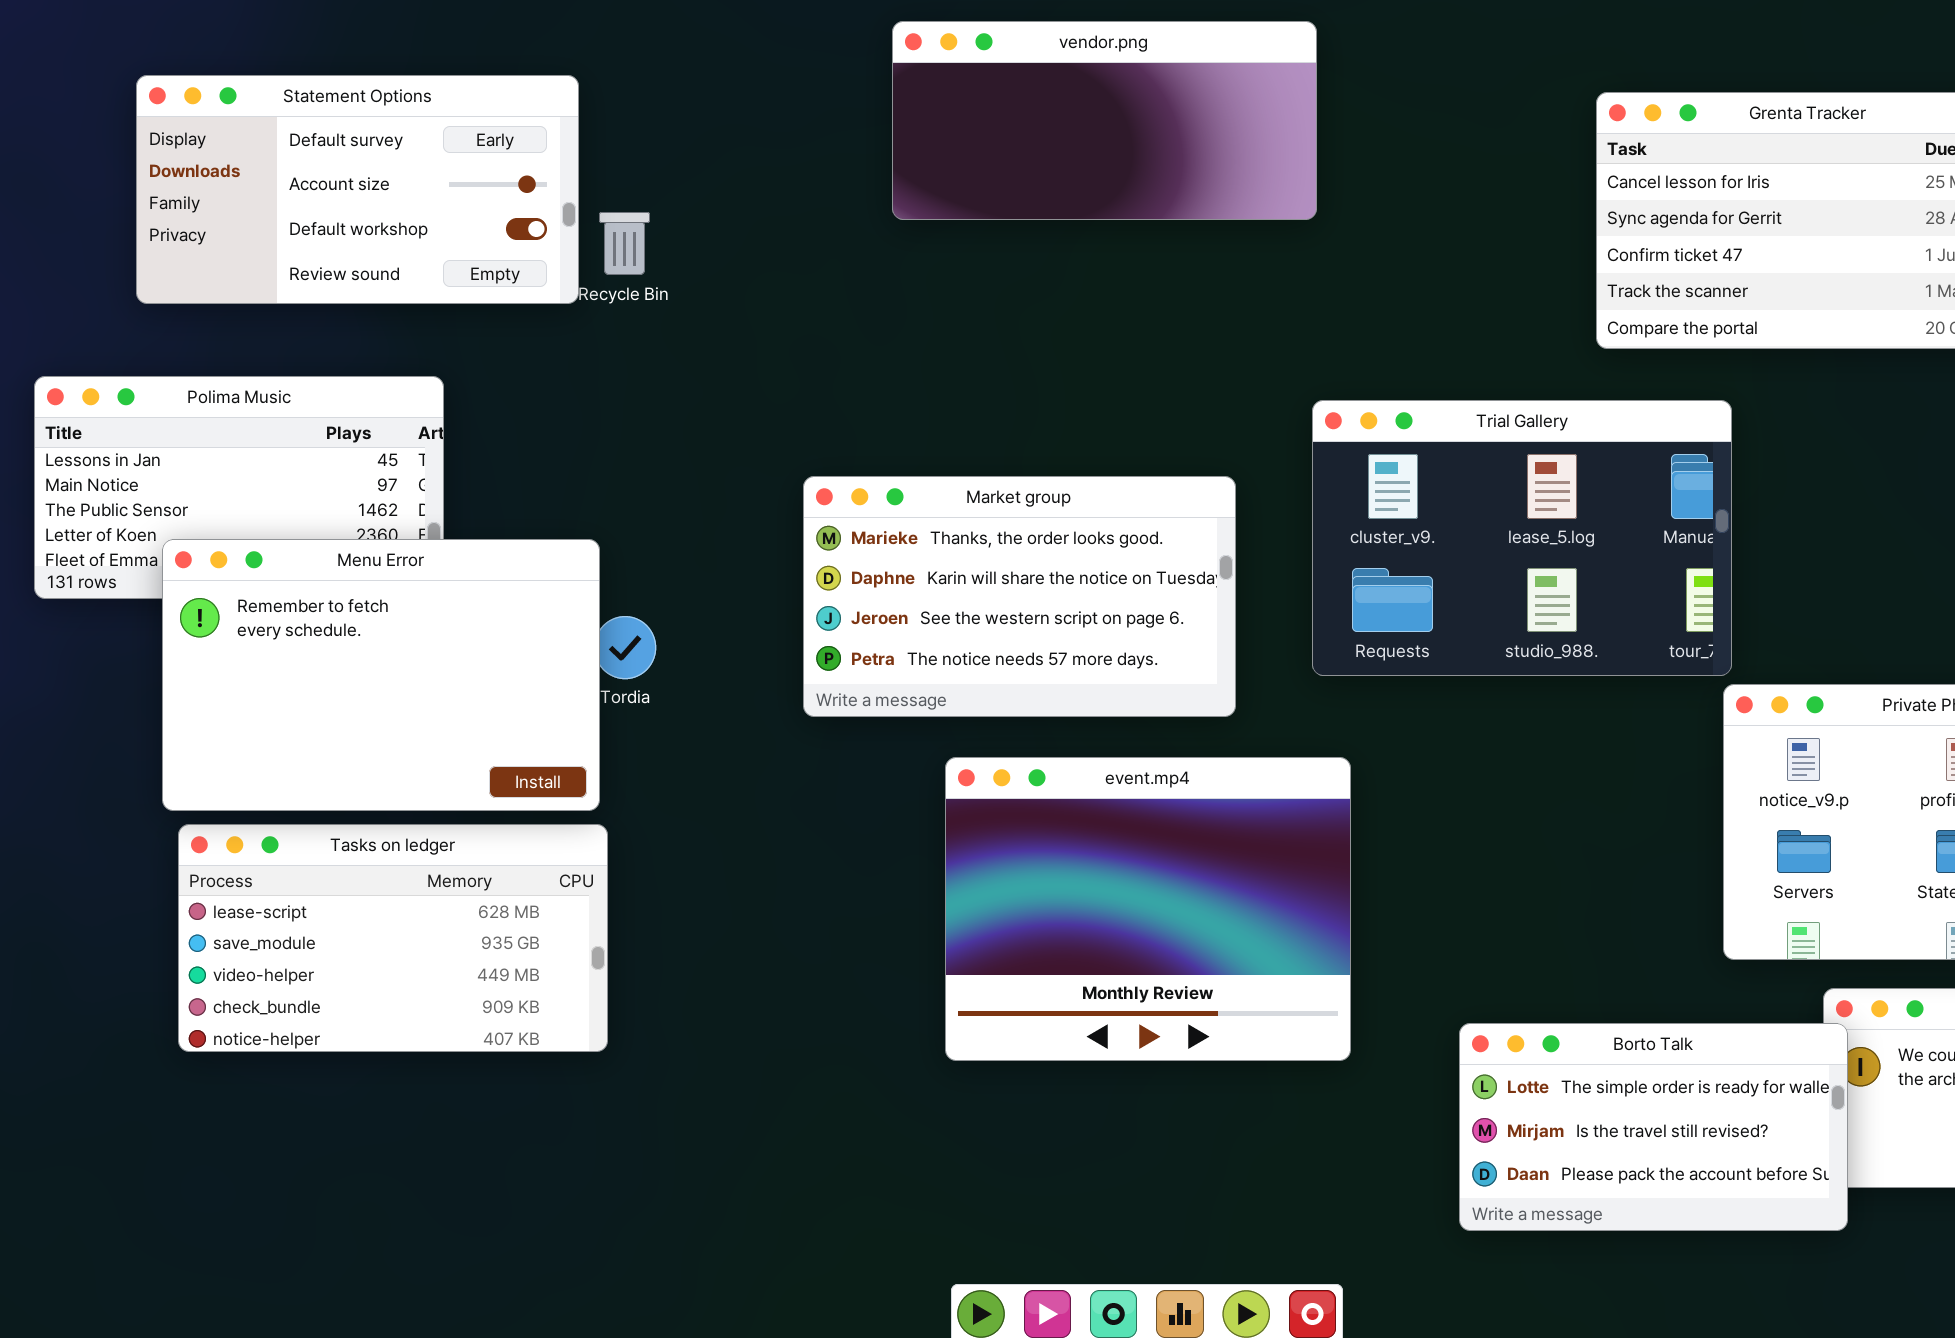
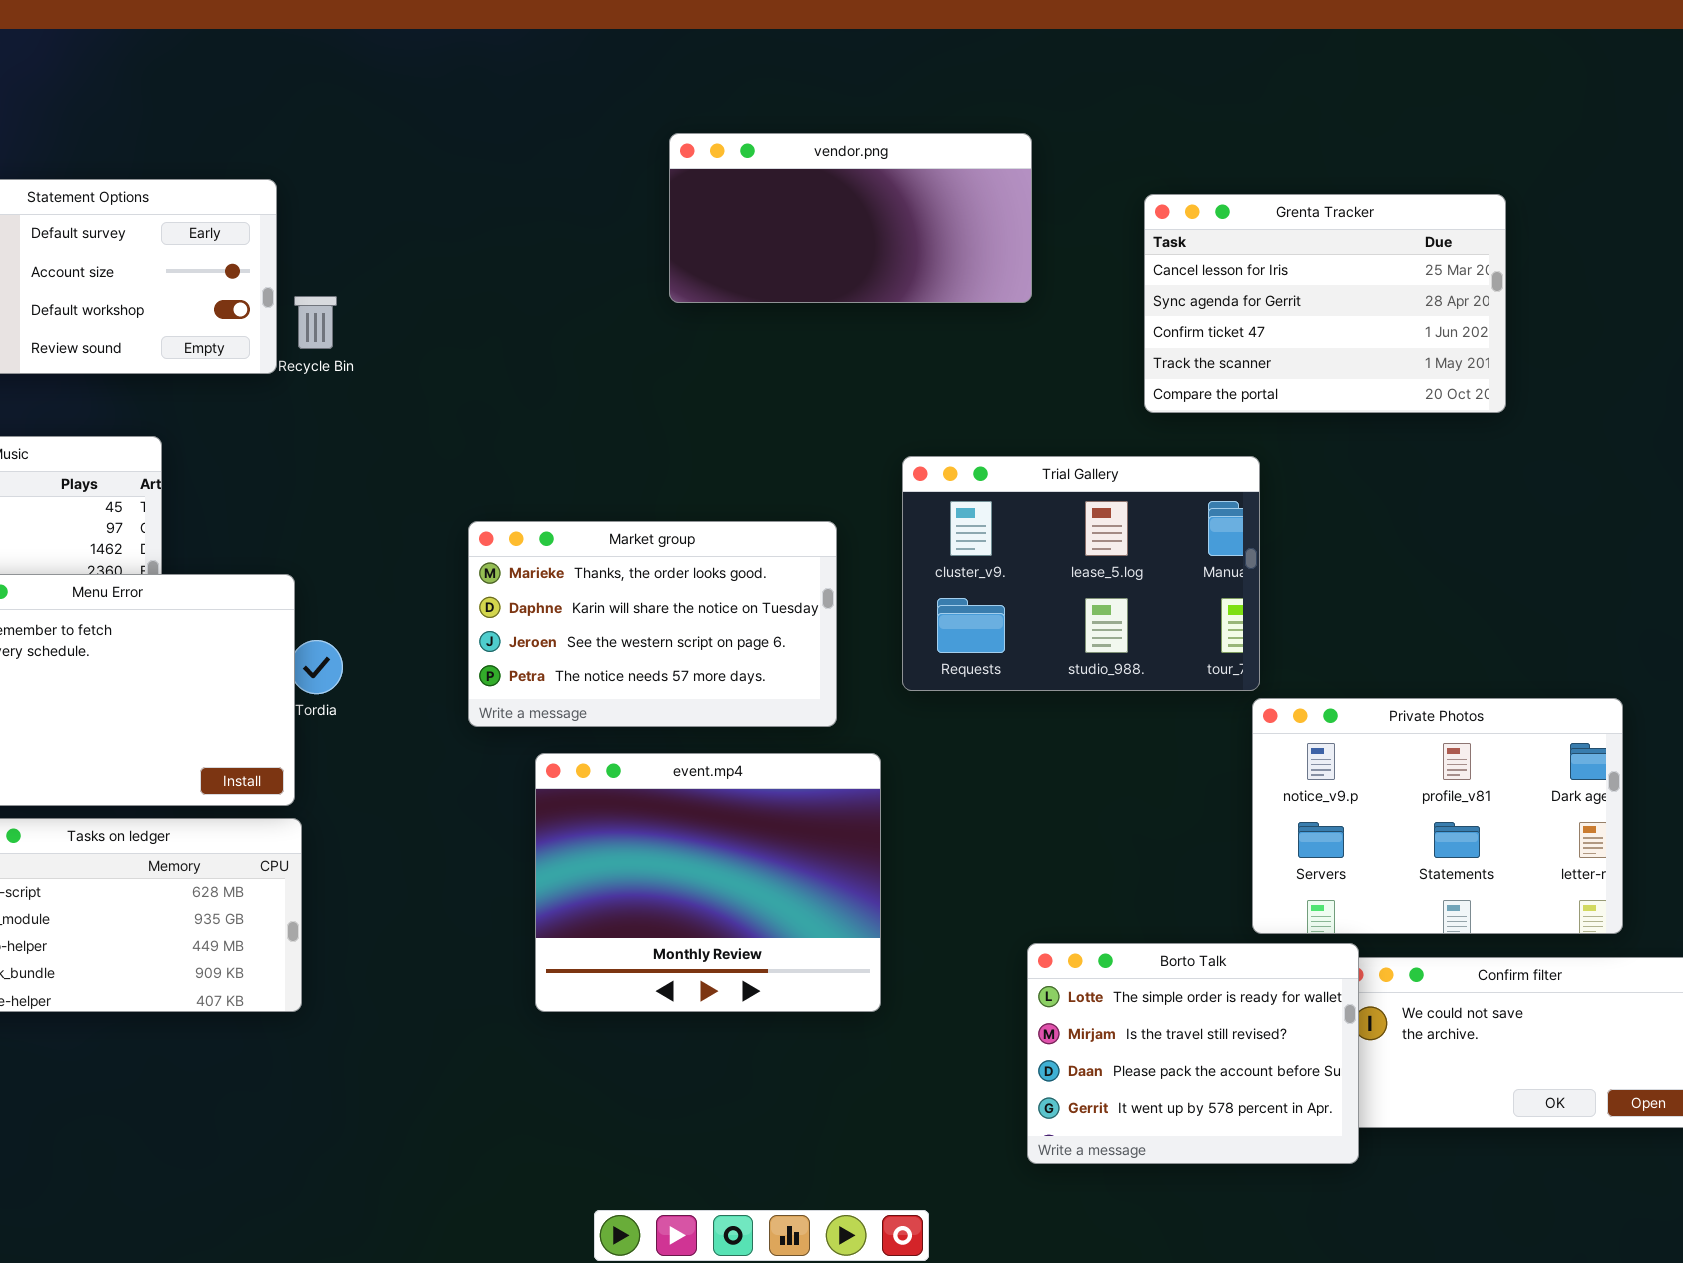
vendor.png: [892,21,1317,220] -> [669,133,1032,303], moved
event.mp4: [945,757,1351,1061] -> [535,753,881,1012], moved
Borto Talk: [1459,1023,1848,1231] -> [1027,943,1359,1164], resized

